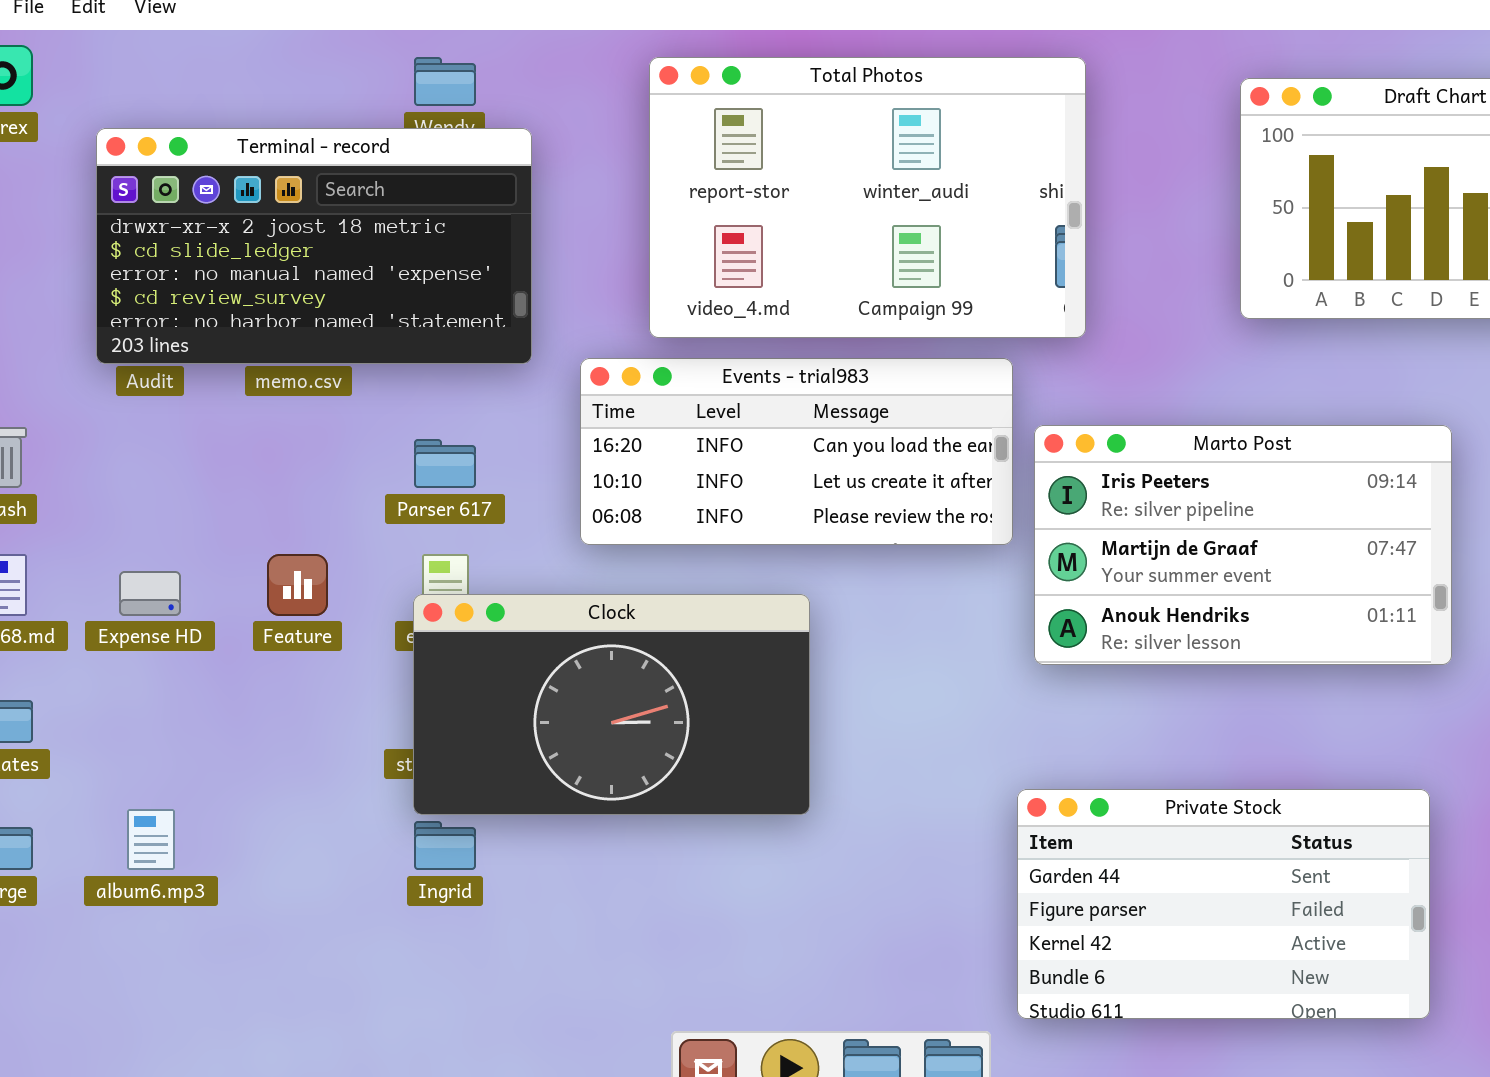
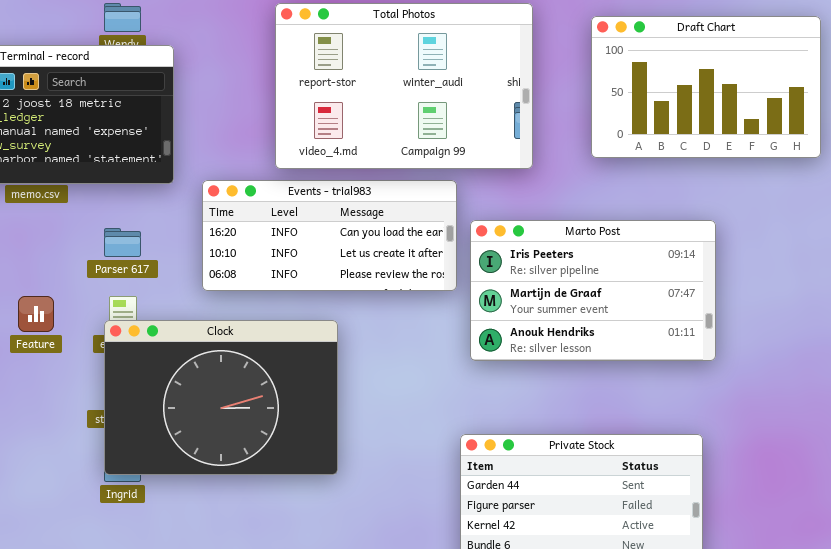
Total Photos: [649,57,1086,338] -> [275,3,533,169], moved
Clock: [413,594,810,815] -> [104,320,338,475], resized

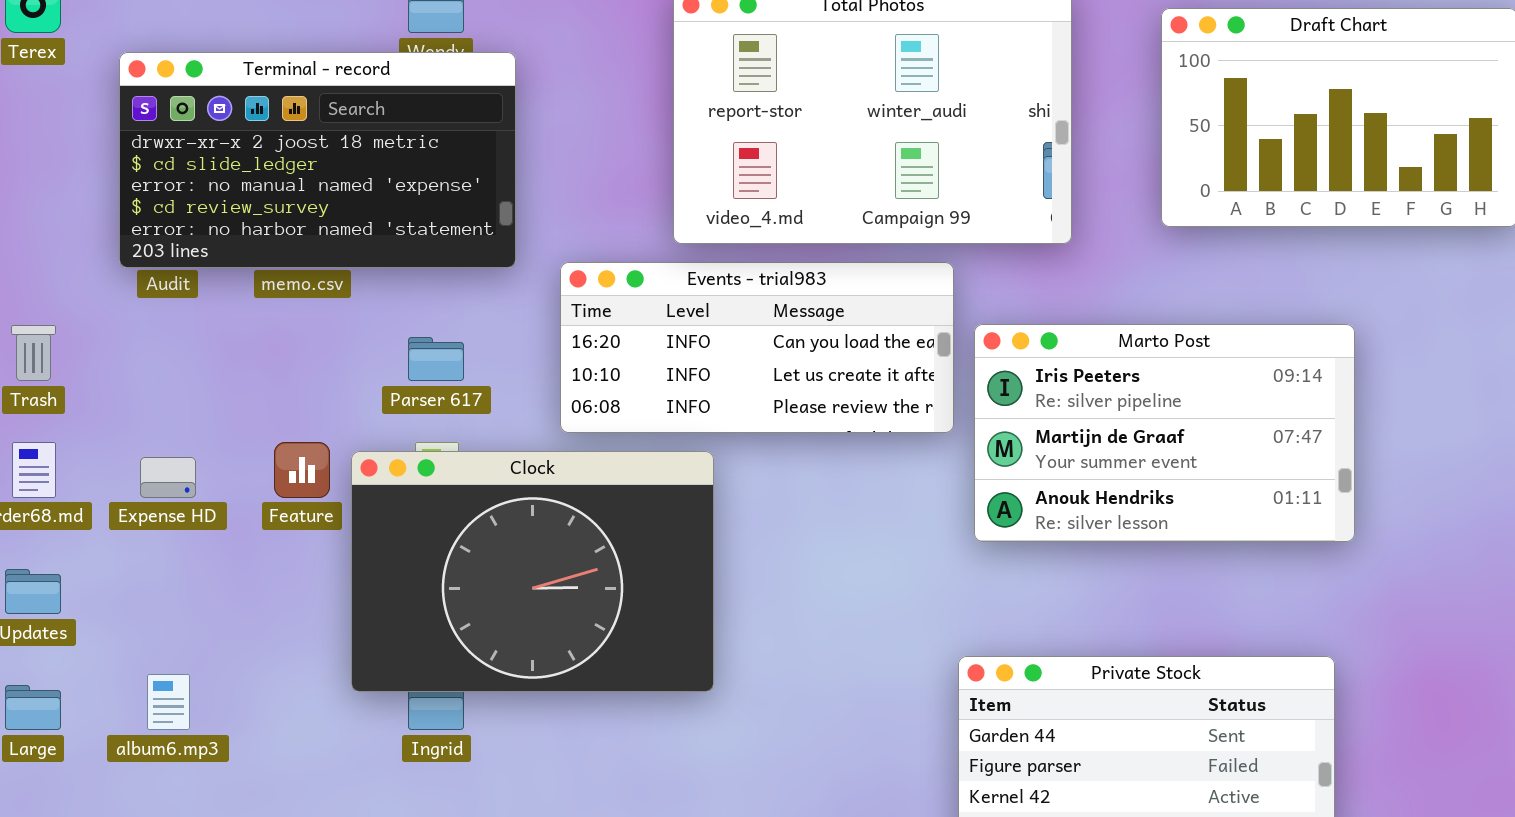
Clock: [104,320,338,475] -> [351,451,714,692], moved

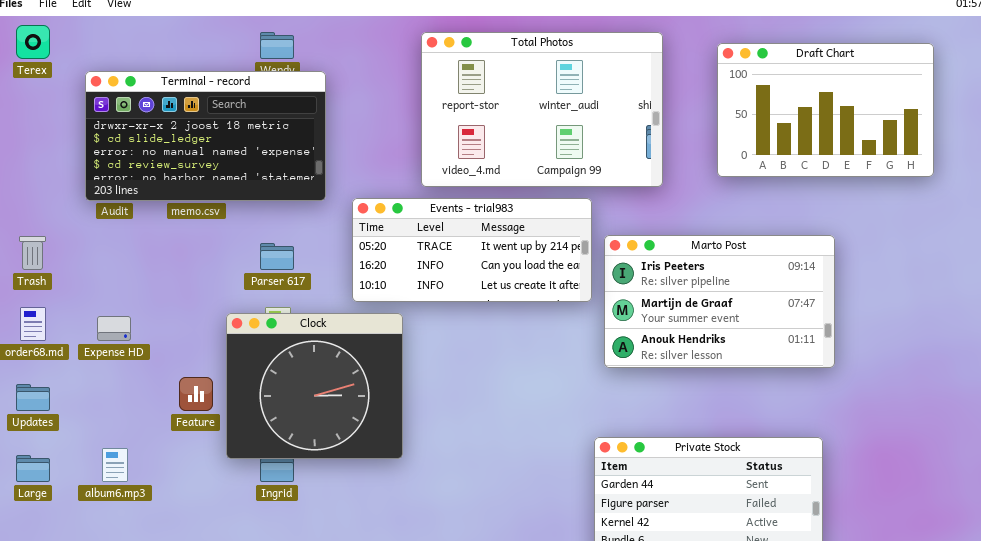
Events - trial983: [560,262,954,433] -> [352,198,592,302], scrolled up 1 row
Feature: [274,442,330,498] -> [179,377,213,411], moved
Clock: [351,451,714,692] -> [226,313,403,459], resized

